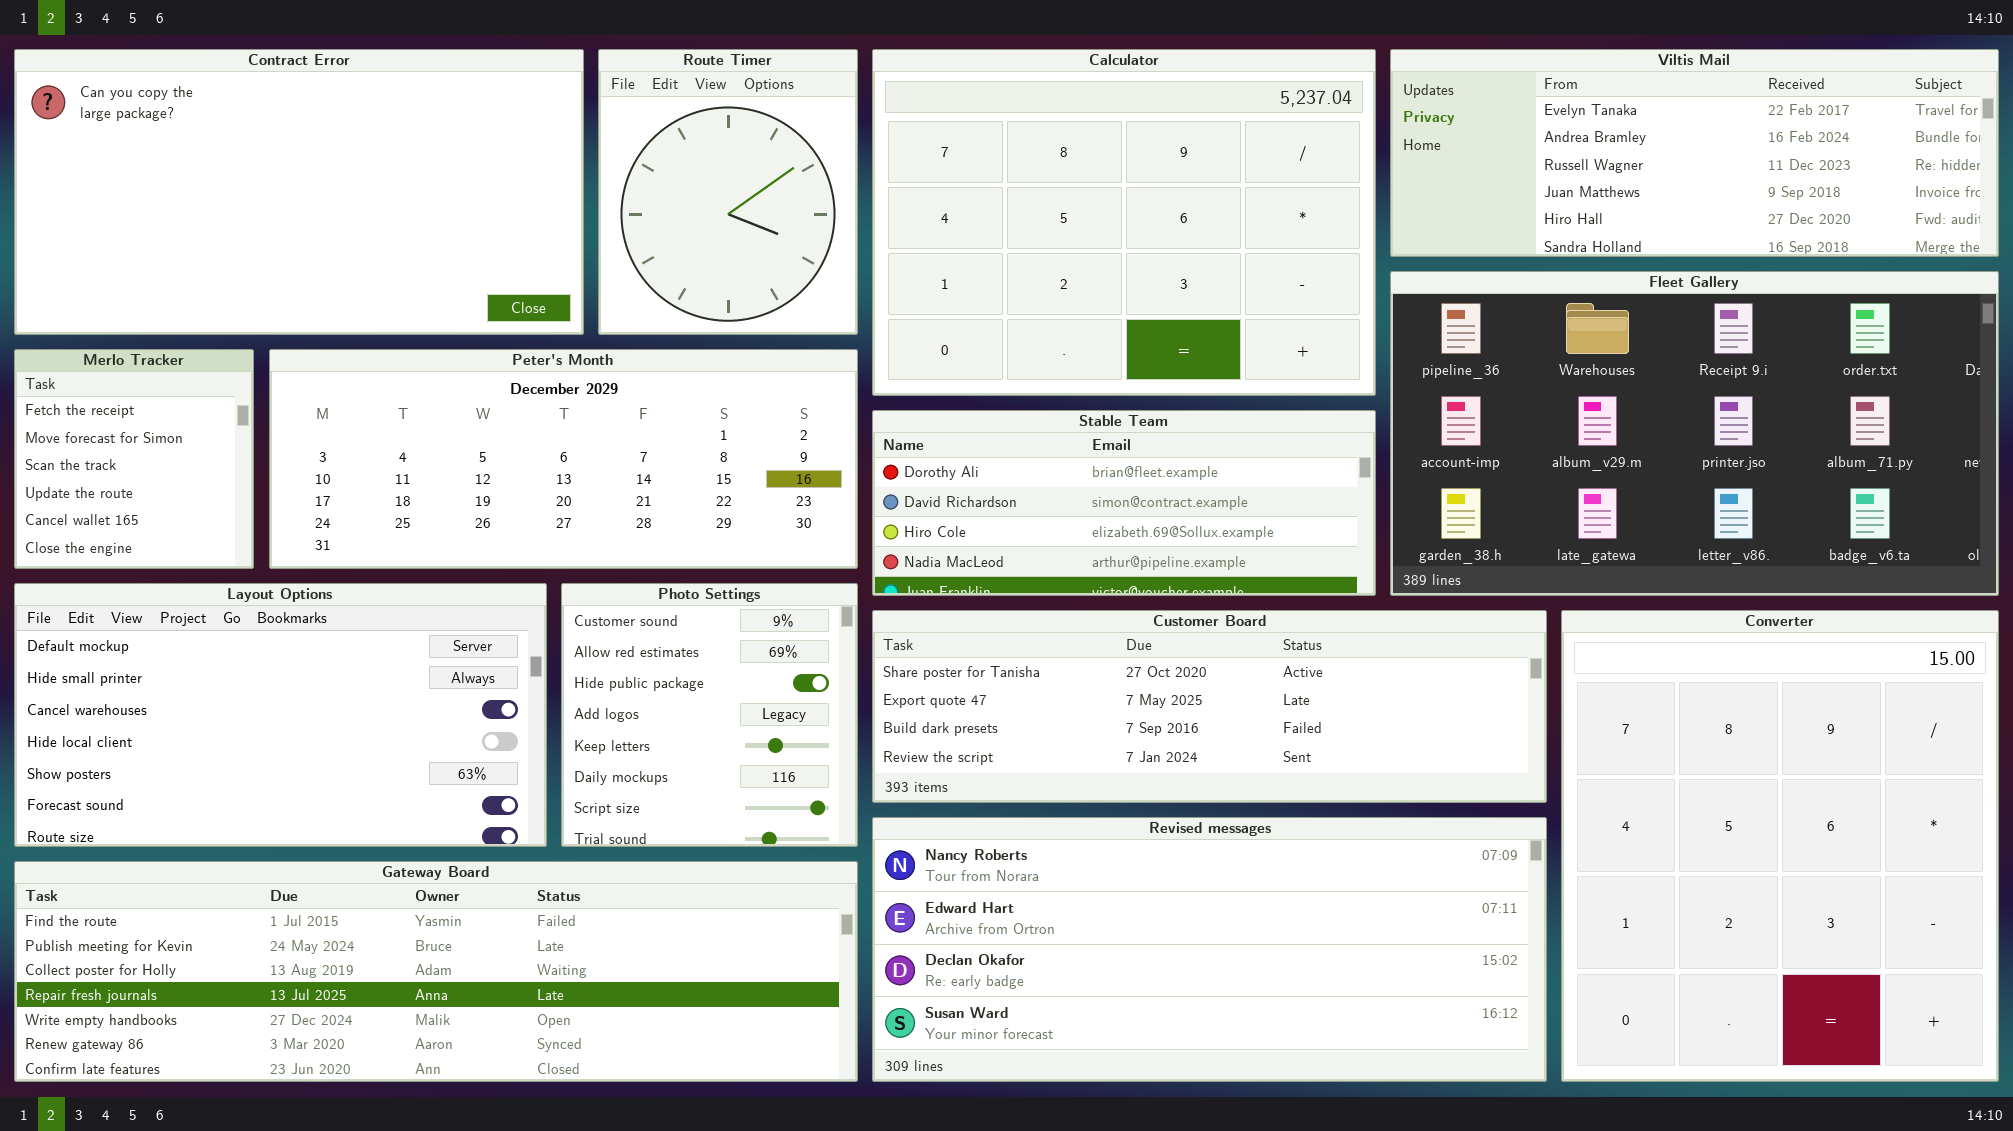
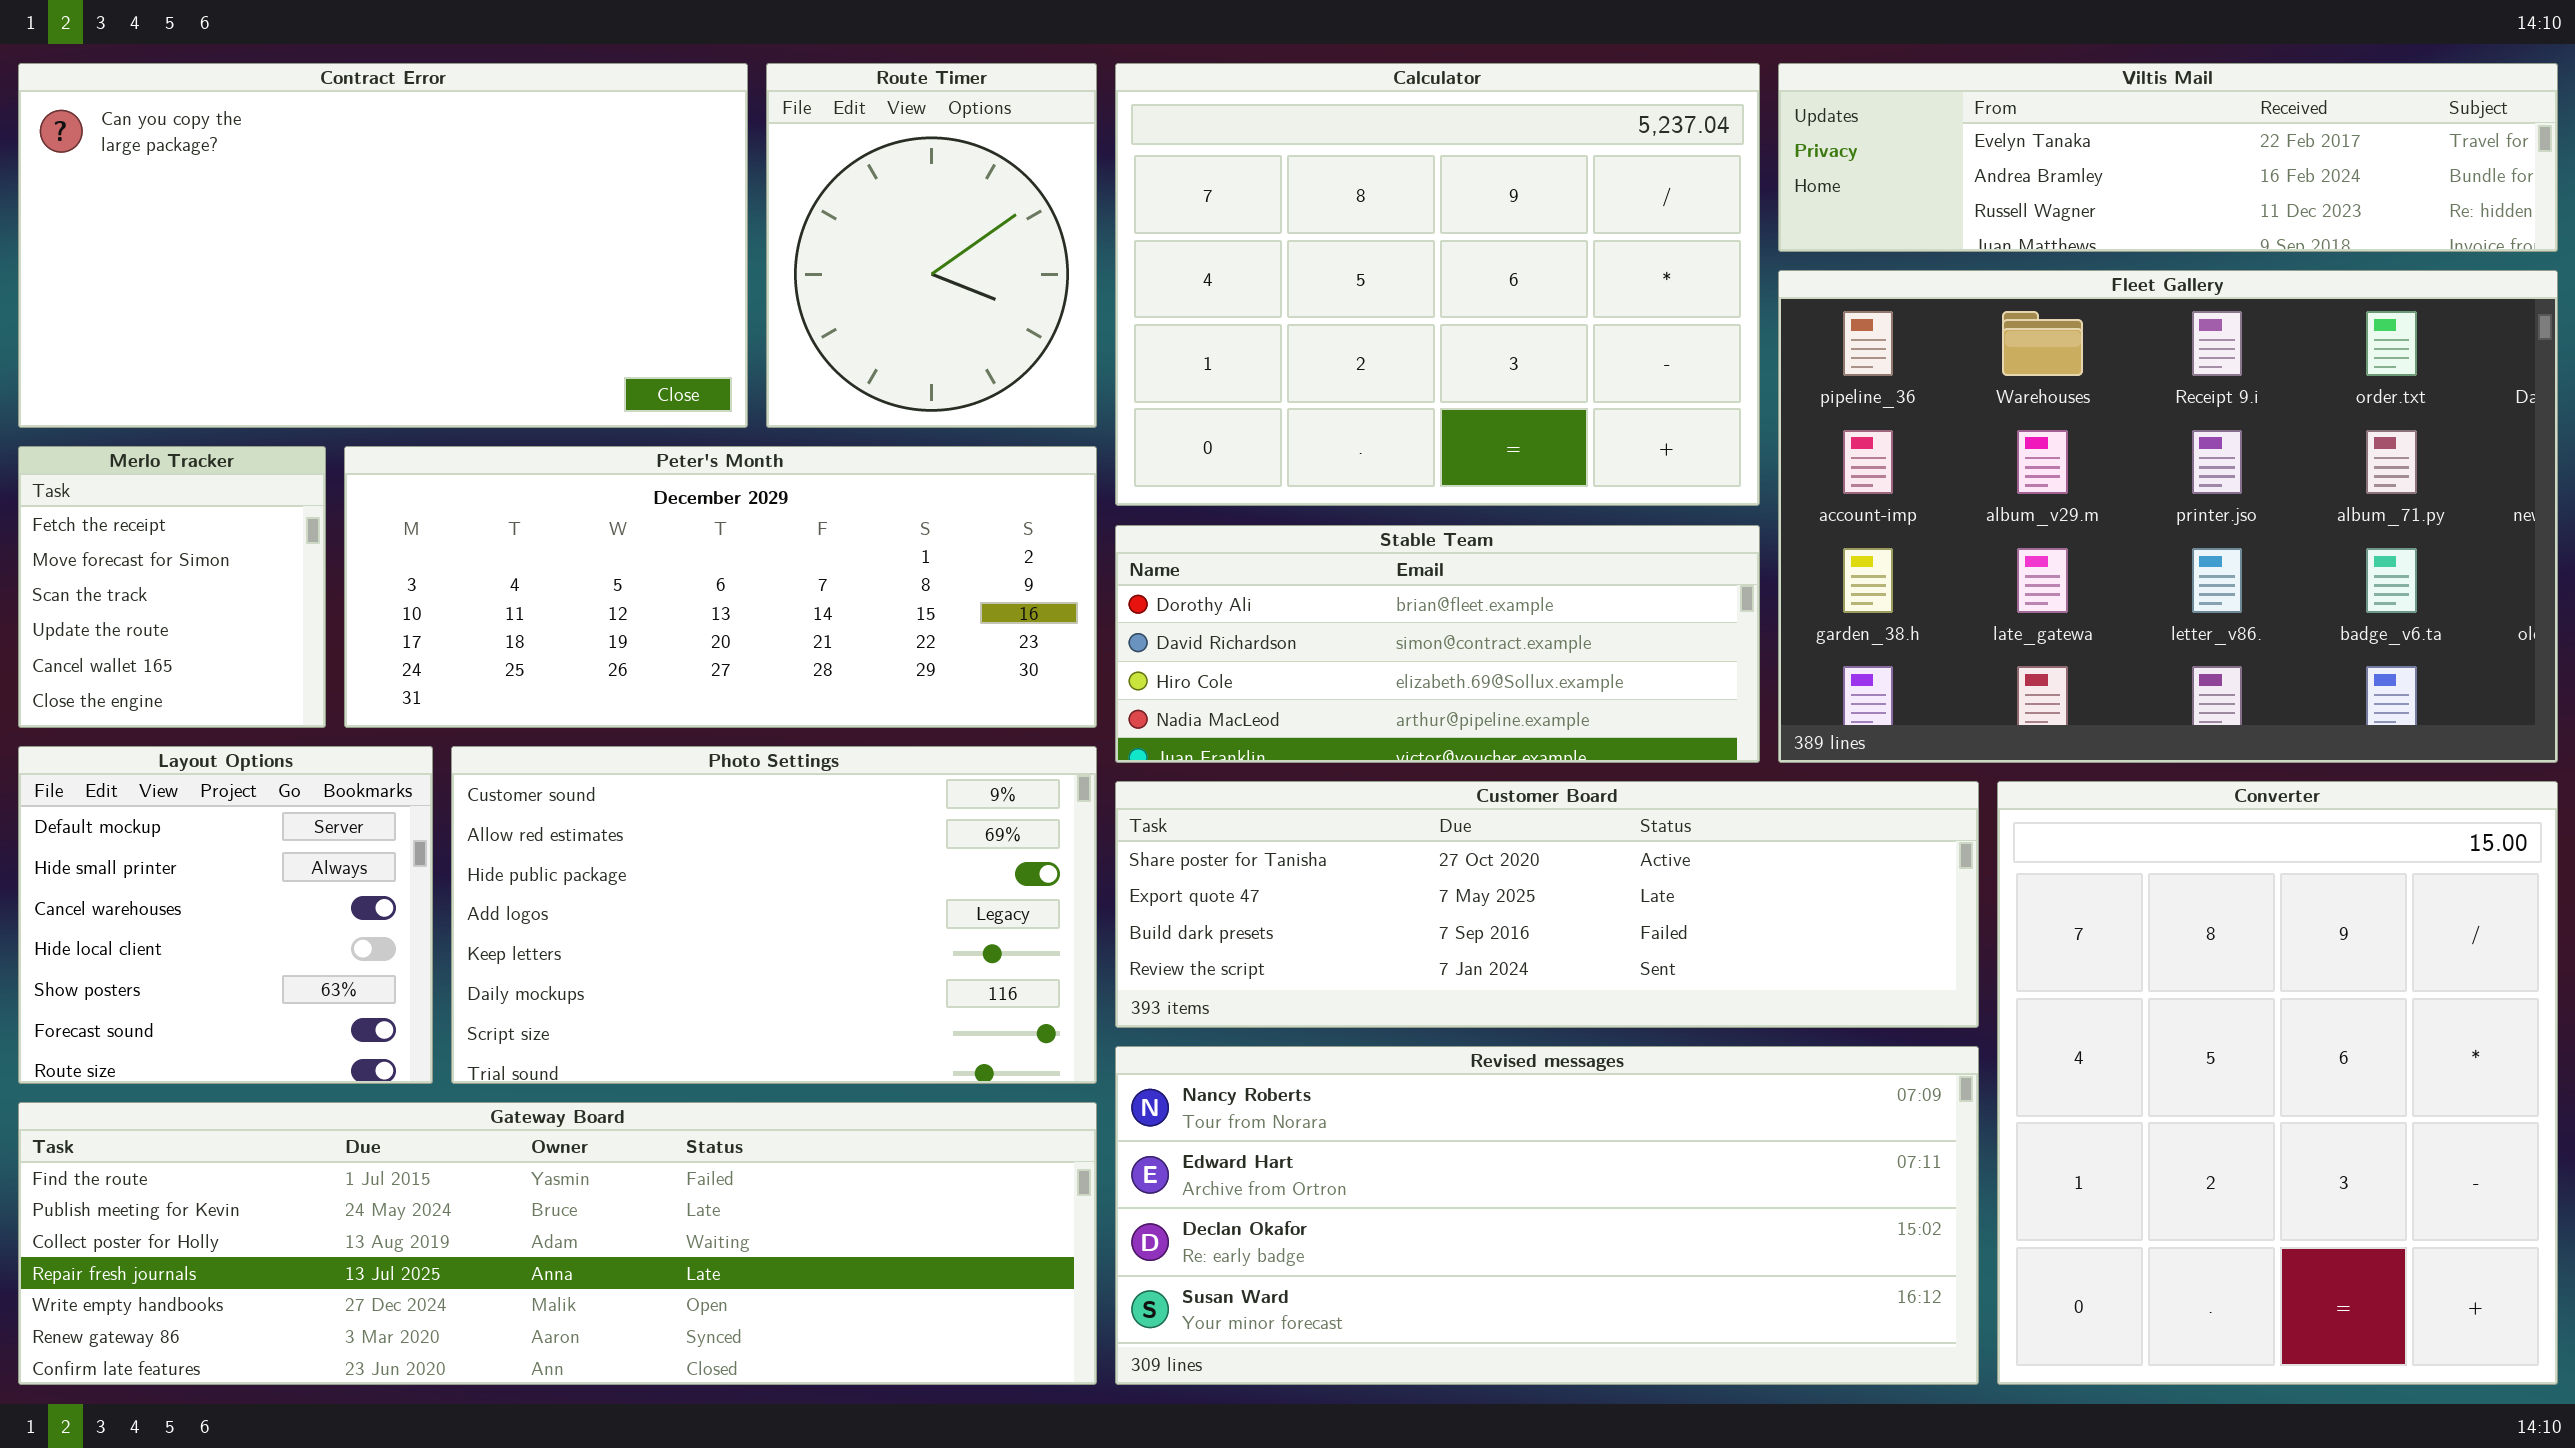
Viltis Mail: [1390,49,1999,257] -> [1778,63,2558,252], resized
Fleet Gallery: [1390,271,1999,596] -> [1778,270,2558,763], resized
Layout Options: [14,583,547,847] -> [18,746,433,1084], resized
Photo Settings: [561,583,858,847] -> [451,746,1097,1084], resized

